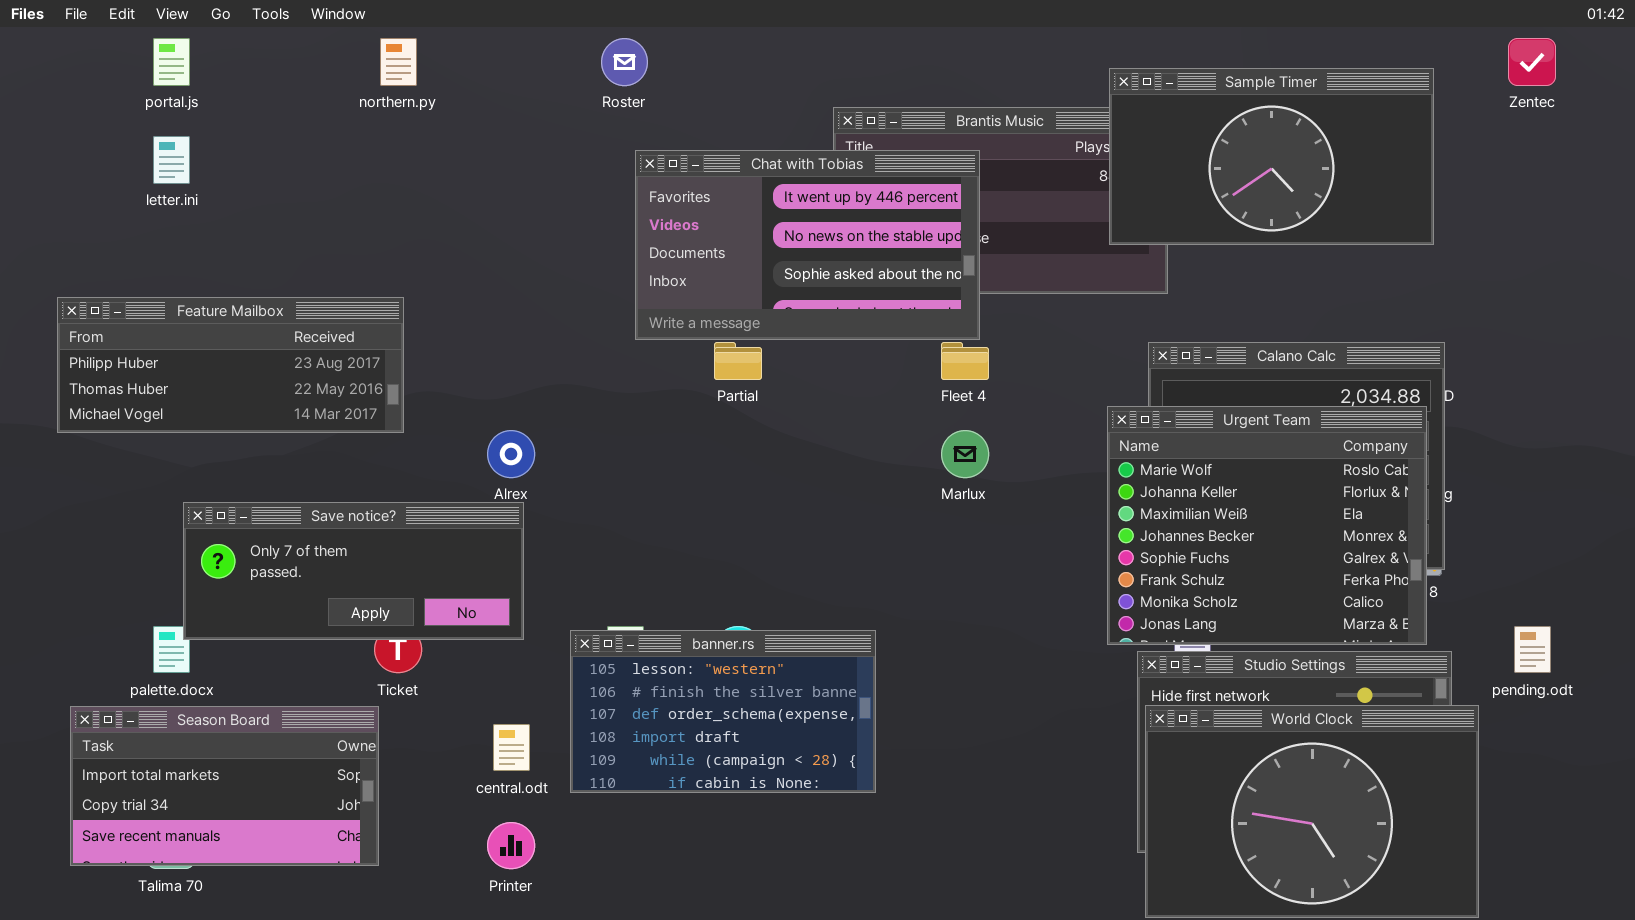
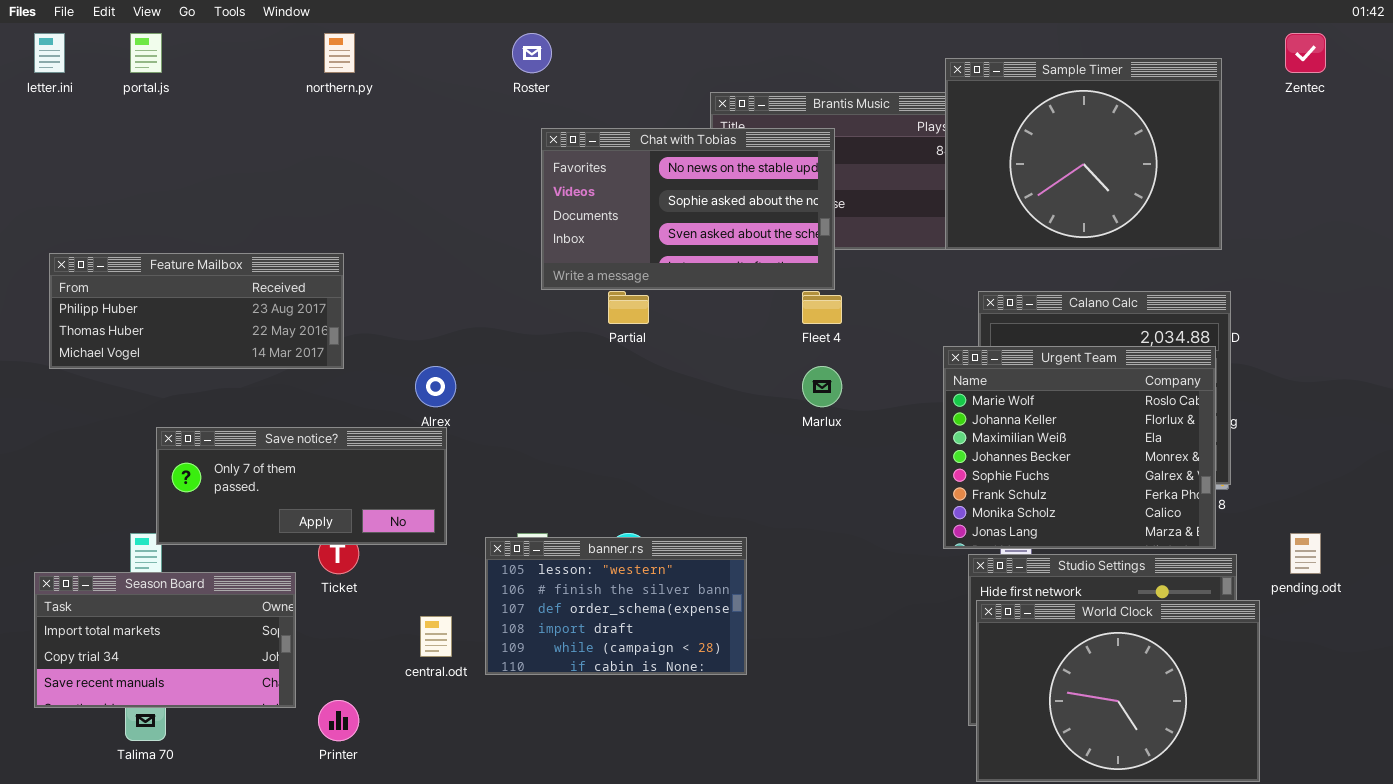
Sample Timer: [1109,68,1434,245] -> [945,58,1222,250], resized
letter.ini: [153,136,190,184] -> [34,33,65,73], moved
Chat with Tobias: [635,150,980,340] -> [541,128,835,290], scrolled down 1 row
Season Board: [70,706,379,866] -> [34,572,296,708], moved
Printer: [487,822,535,869] -> [318,700,359,741], moved

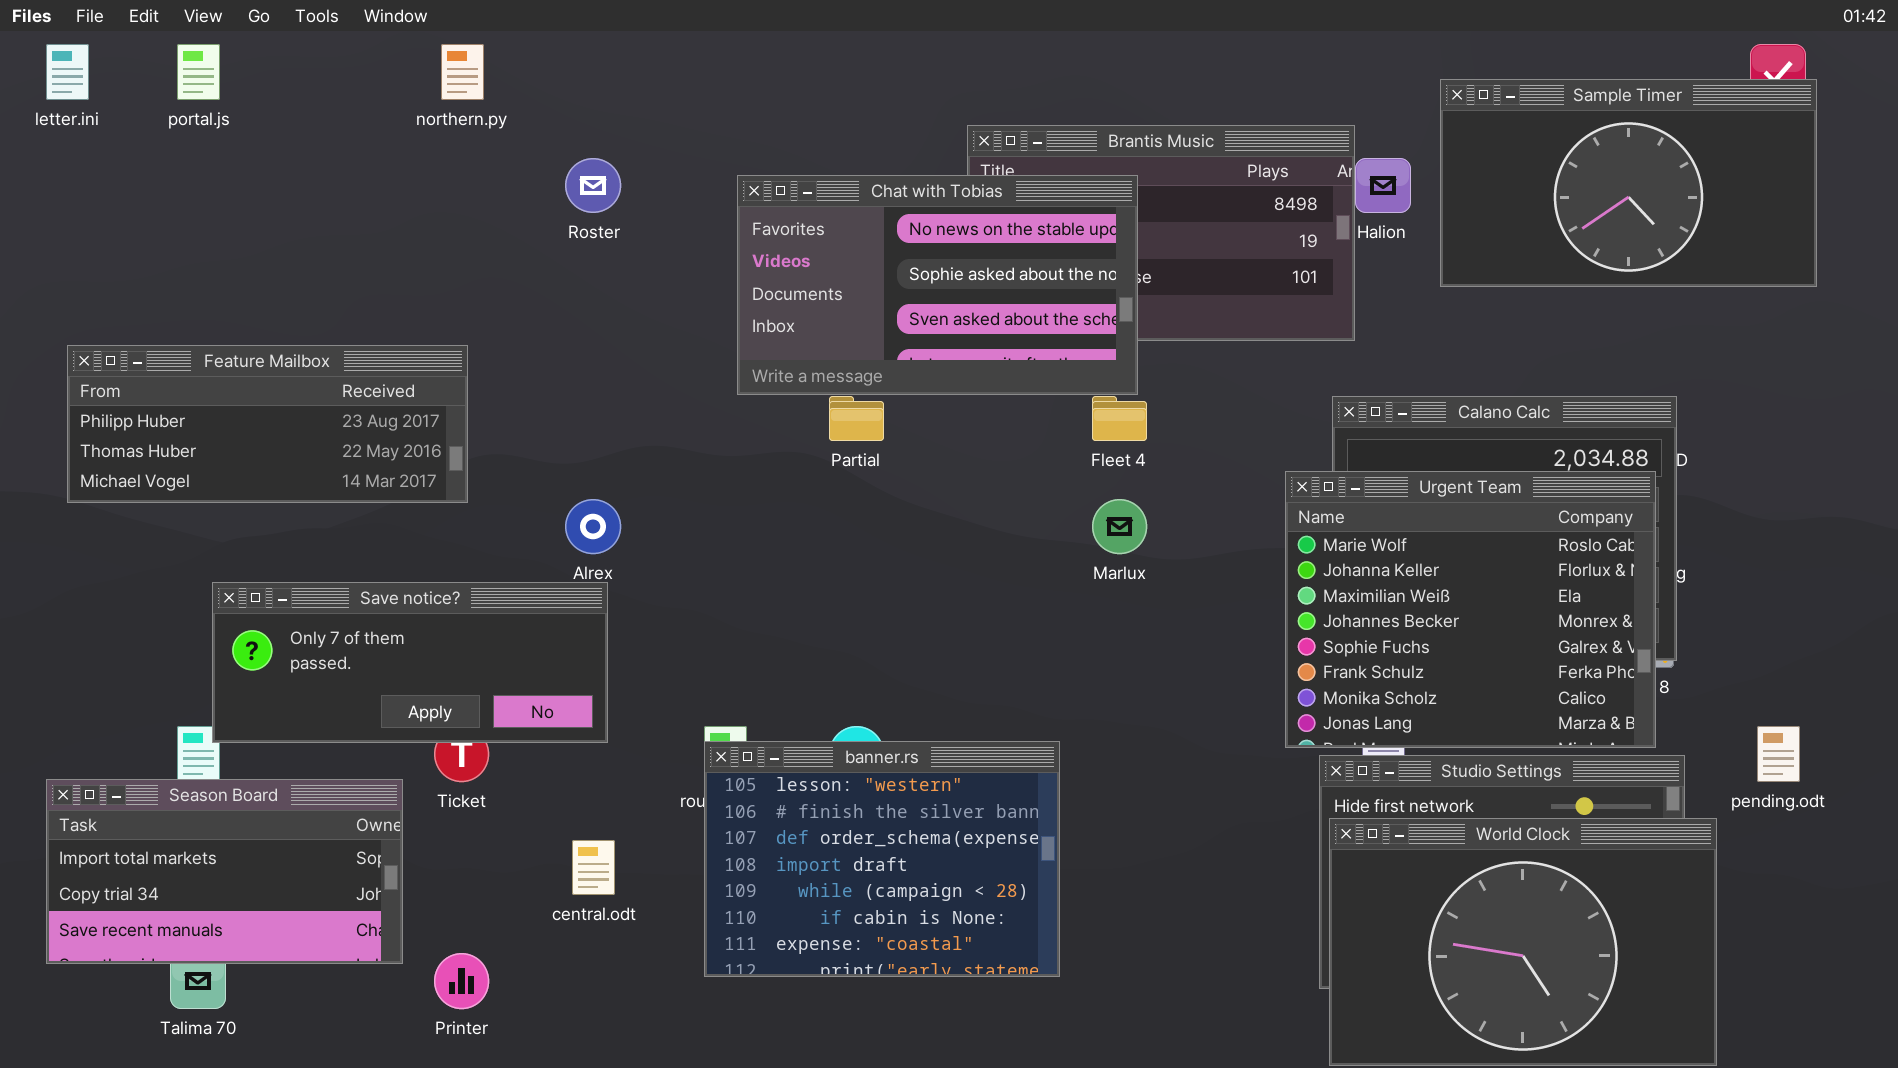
Roster: [512,33,552,73] -> [565,158,621,213], moved
Sample Timer: [945,58,1222,250] -> [1440,79,1817,287], moved, resized
banner.rs: [485,537,747,675] -> [704,741,1060,977], moved, resized

